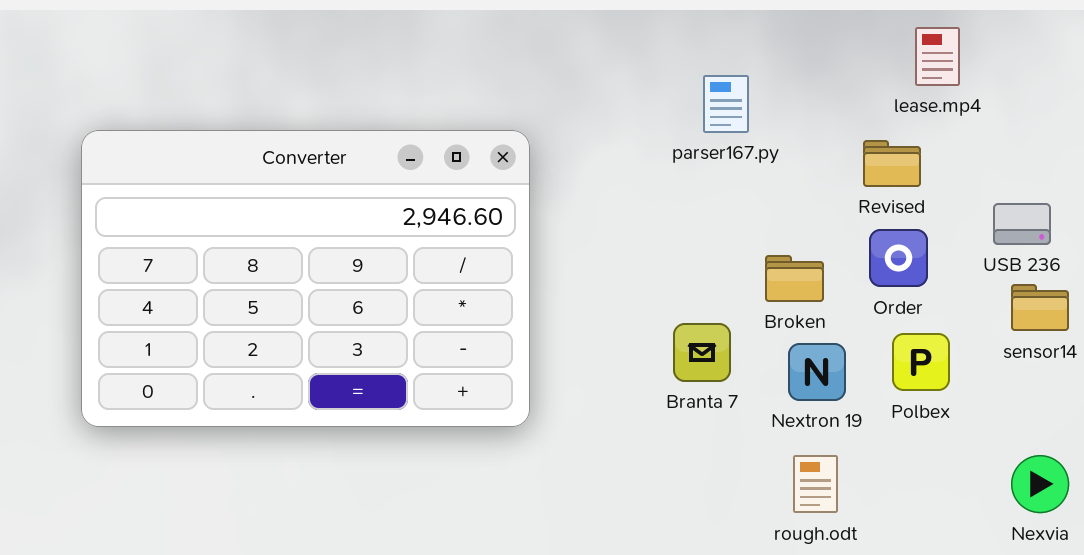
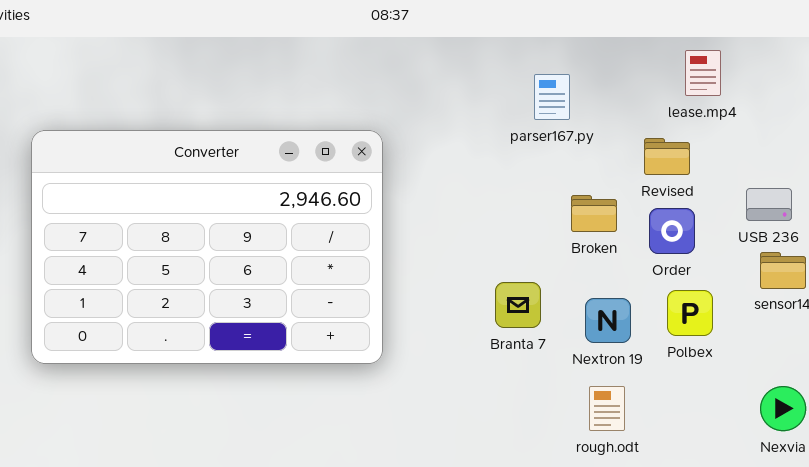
parser167.py: [703,75,749,133] -> [534,74,570,120], moved
Broken: [765,255,824,302] -> [571,195,617,232], moved

